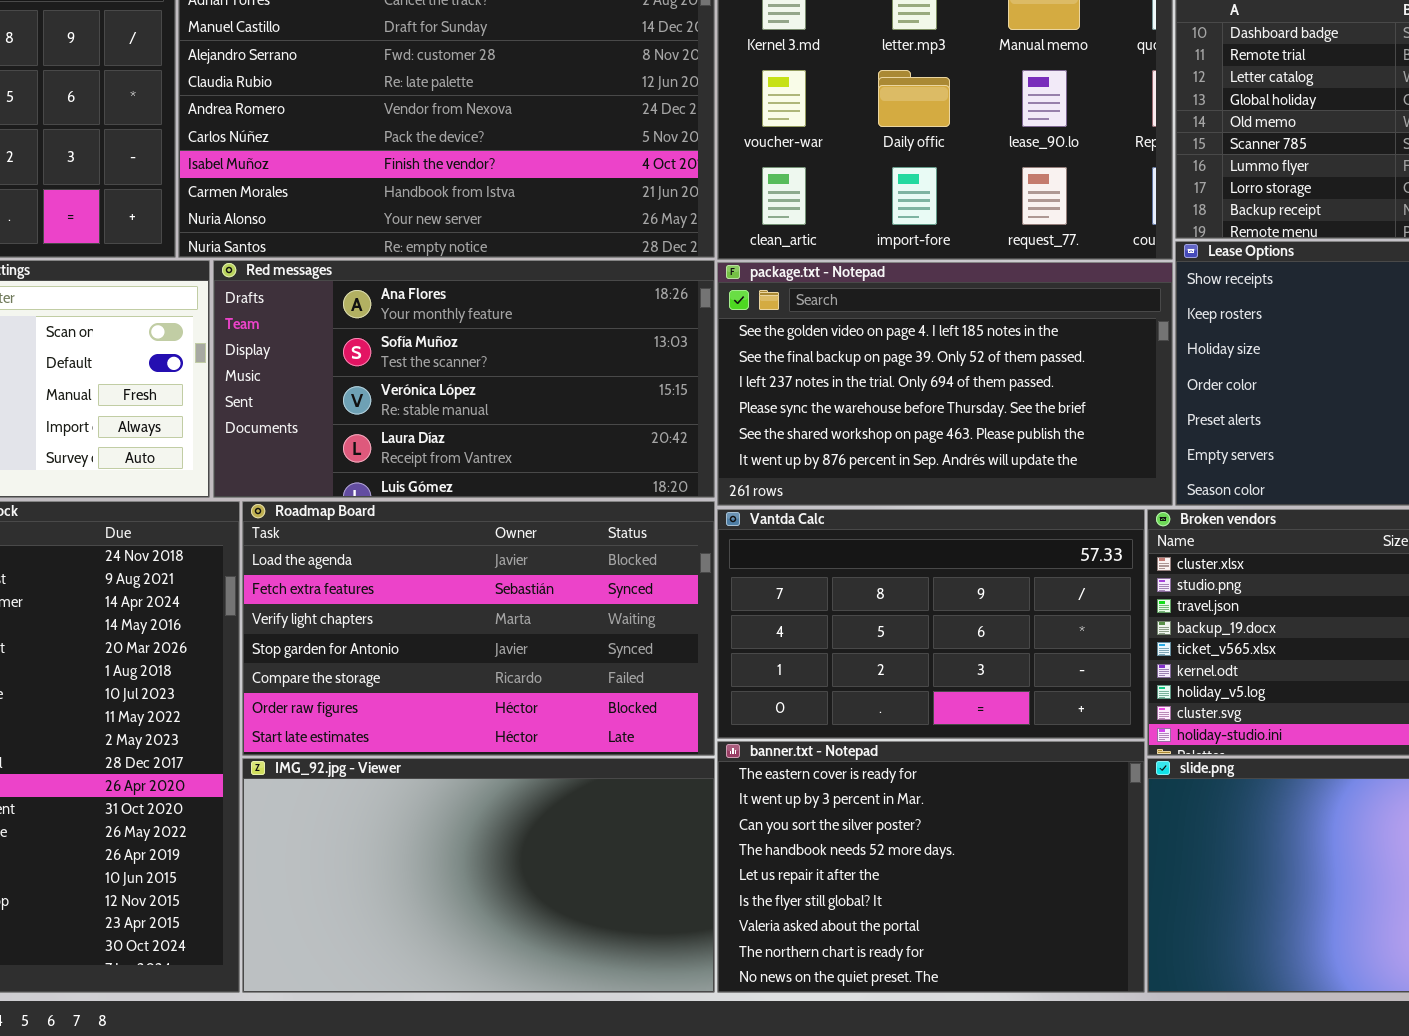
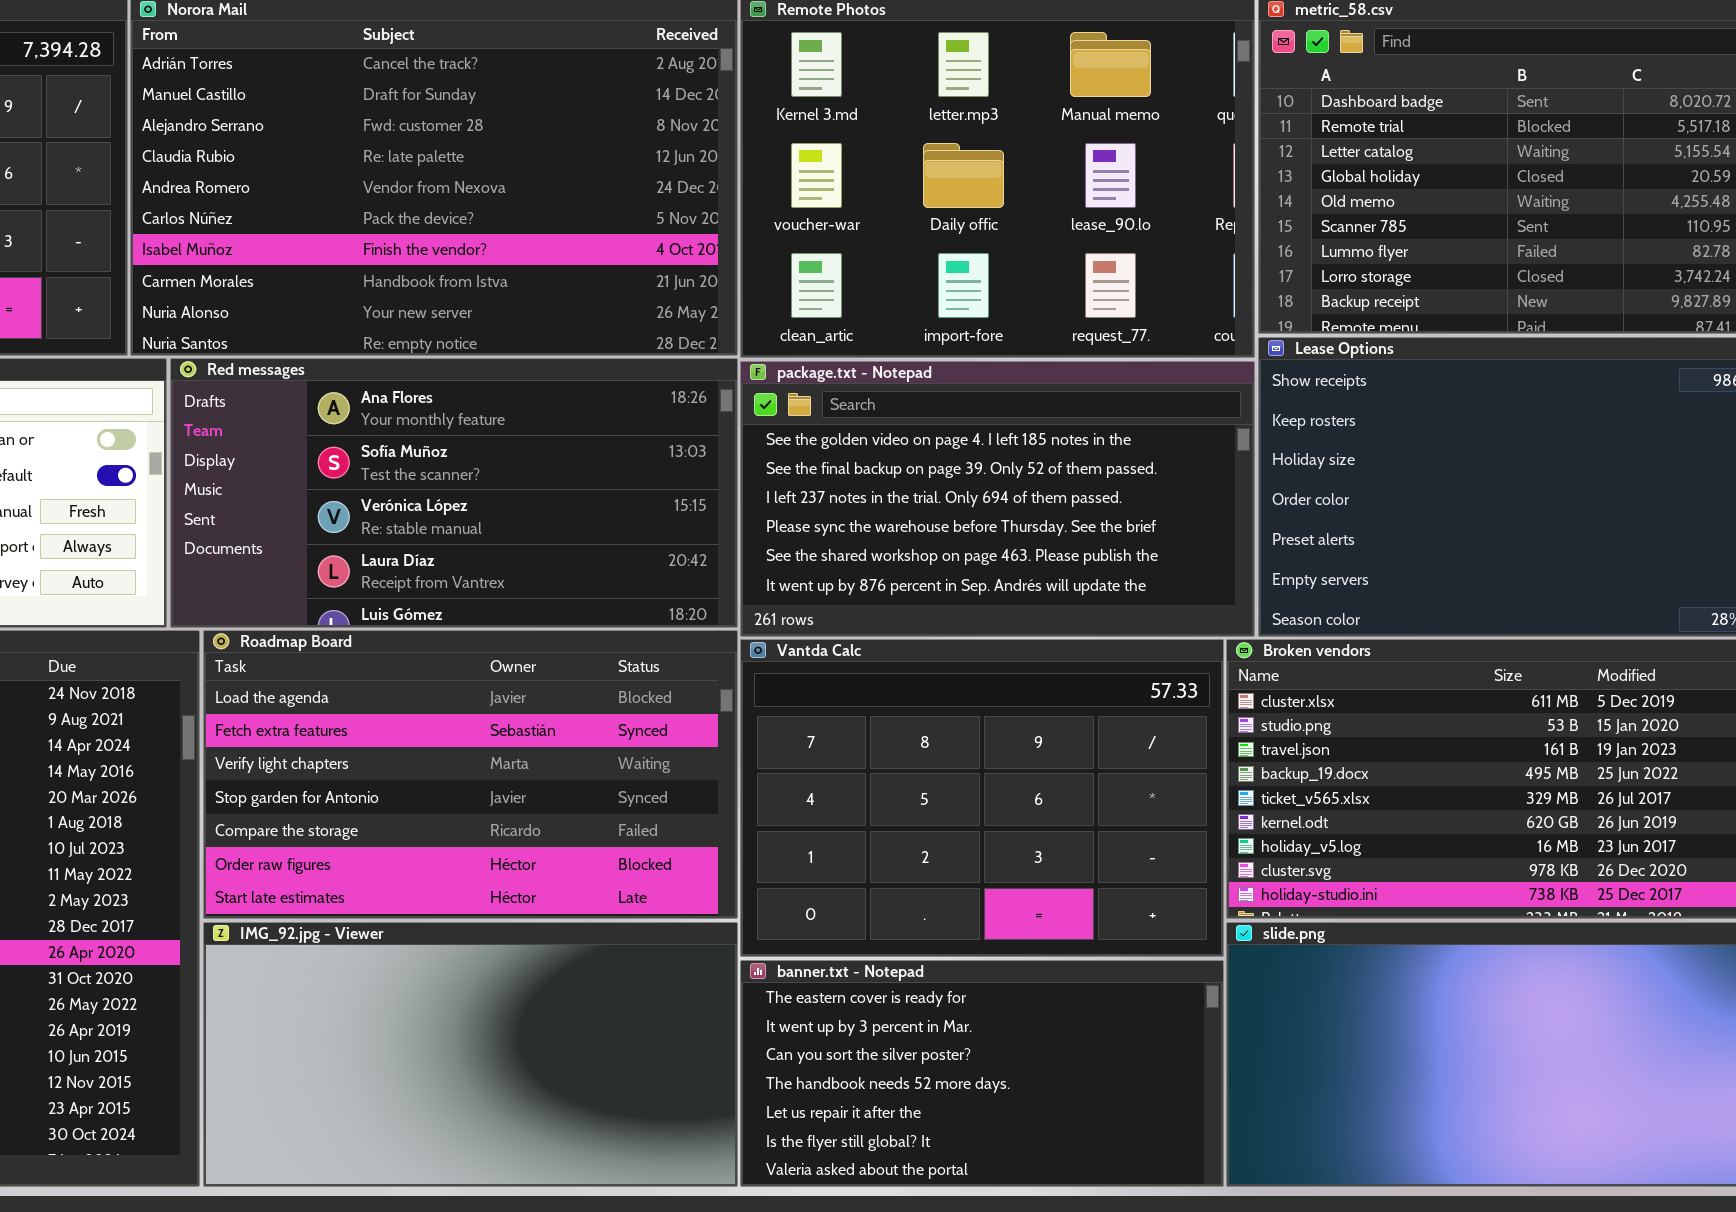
Vantda Calc: [717,509,1145,739] -> [740,639,1224,957], resized
banner.txt - Notepad: [717,741,1145,993] -> [740,960,1224,1187], resized

